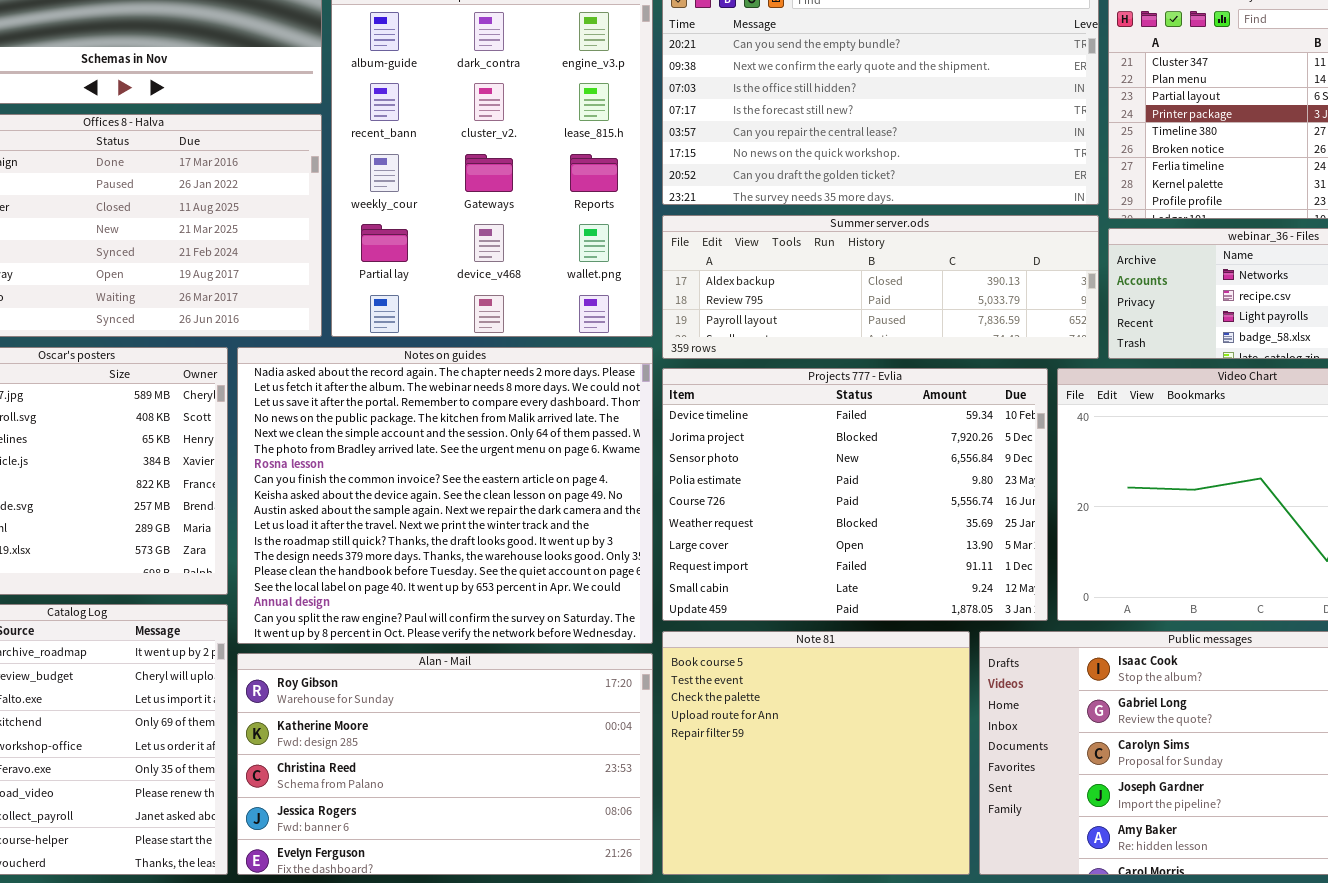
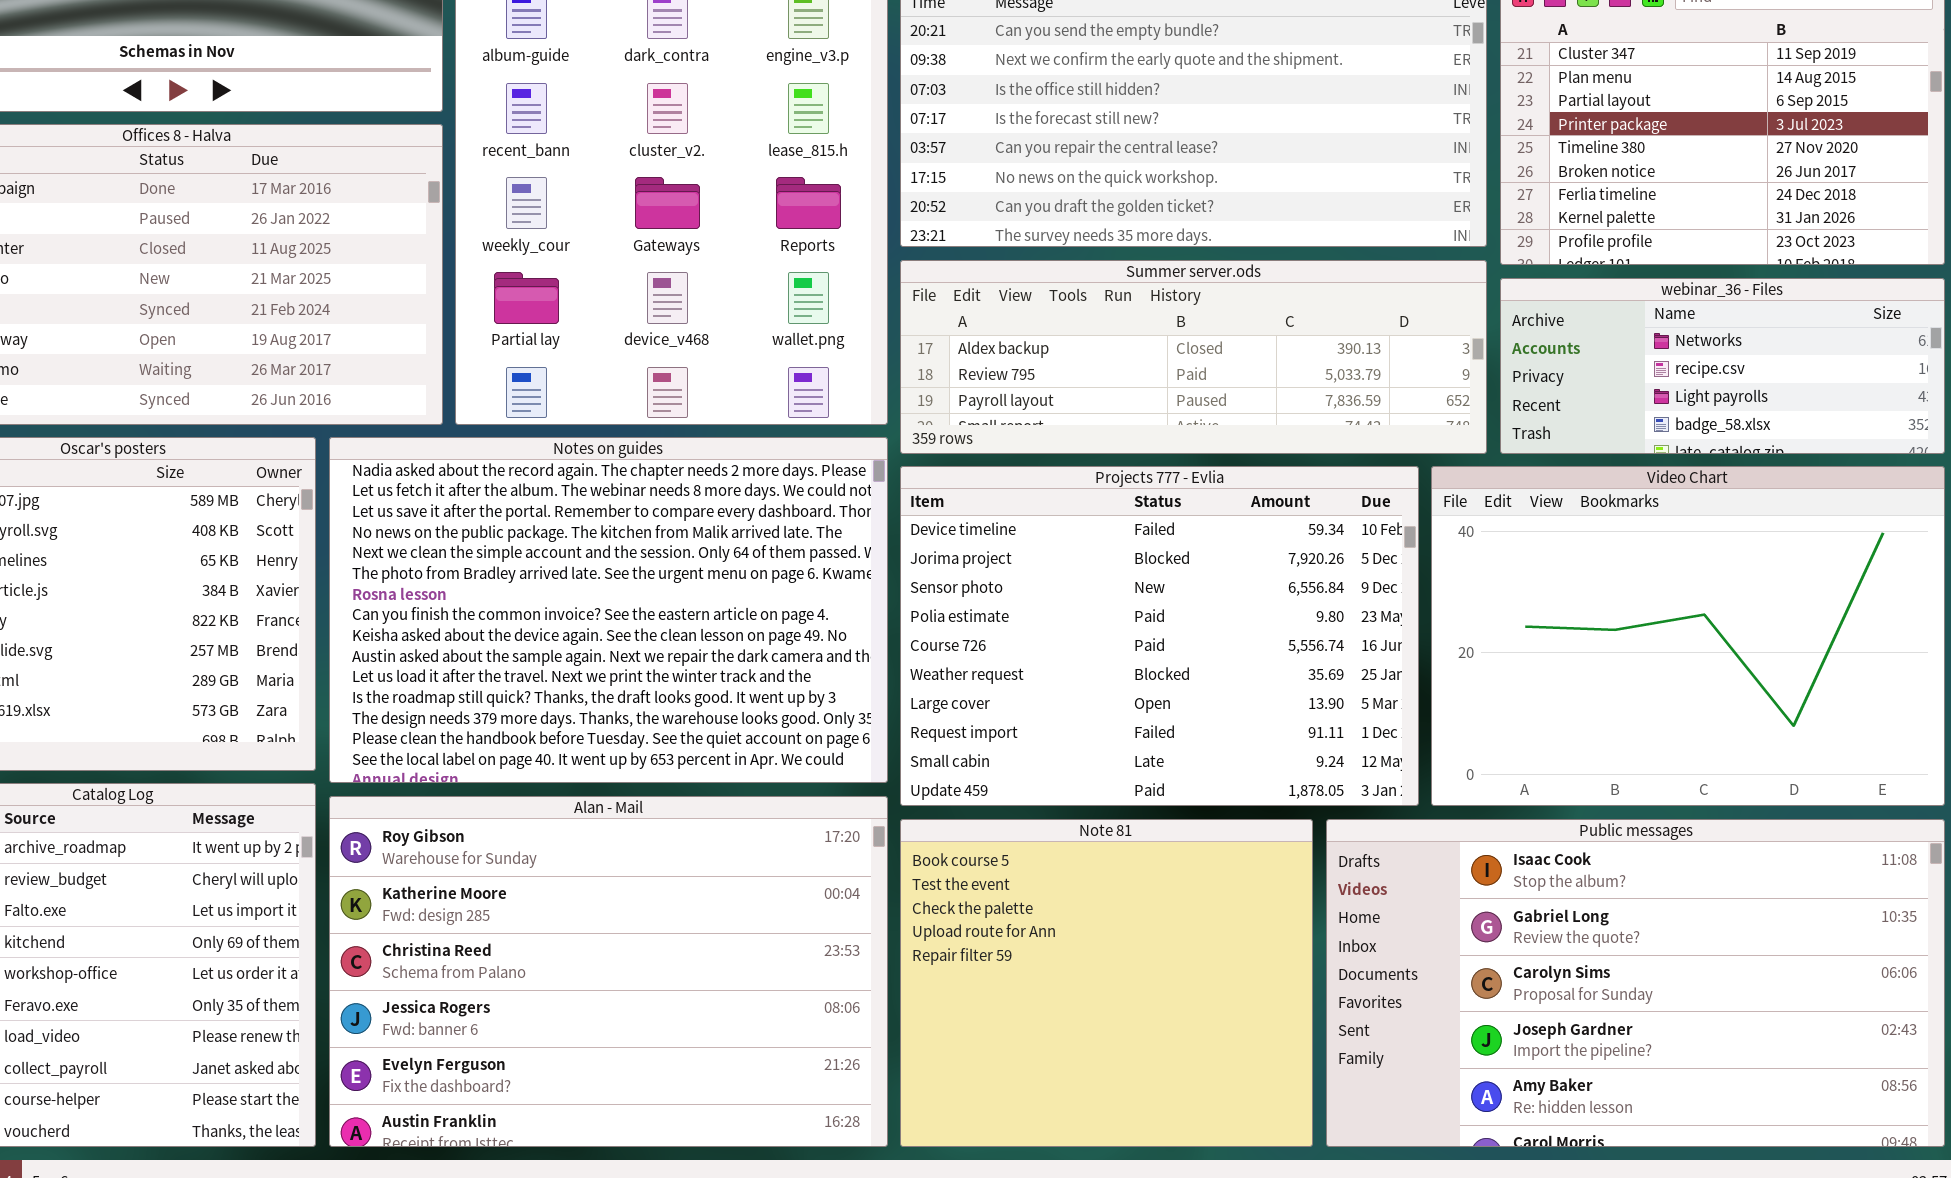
Notes on guides: [237,347,653,644] -> [329,437,888,783], resized
Alan - Mail: [237,653,653,875] -> [329,796,888,1147], resized

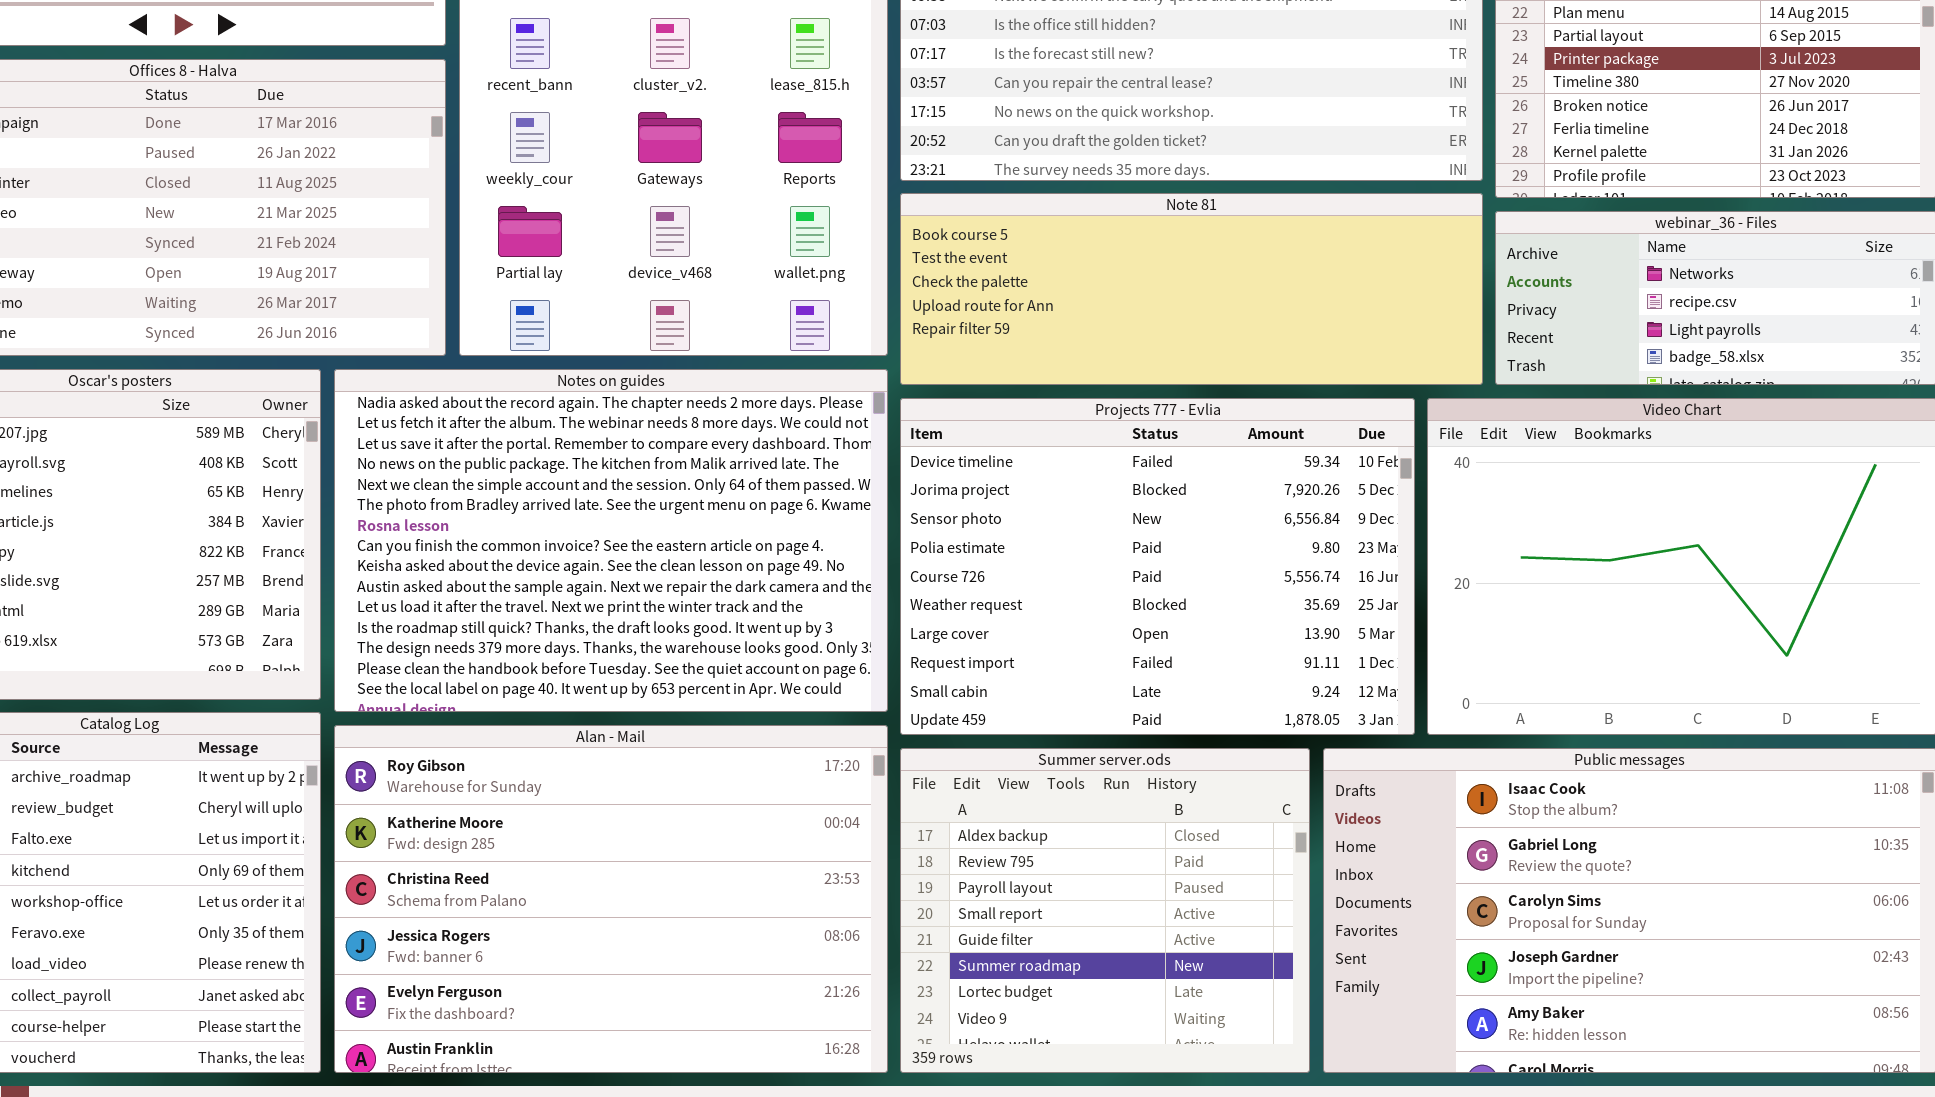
Summer server.ods: [900,260,1487,454] -> [900,748,1310,1073], moved, resized
Note 81: [900,819,1313,1147] -> [900,193,1483,385], moved, resized

